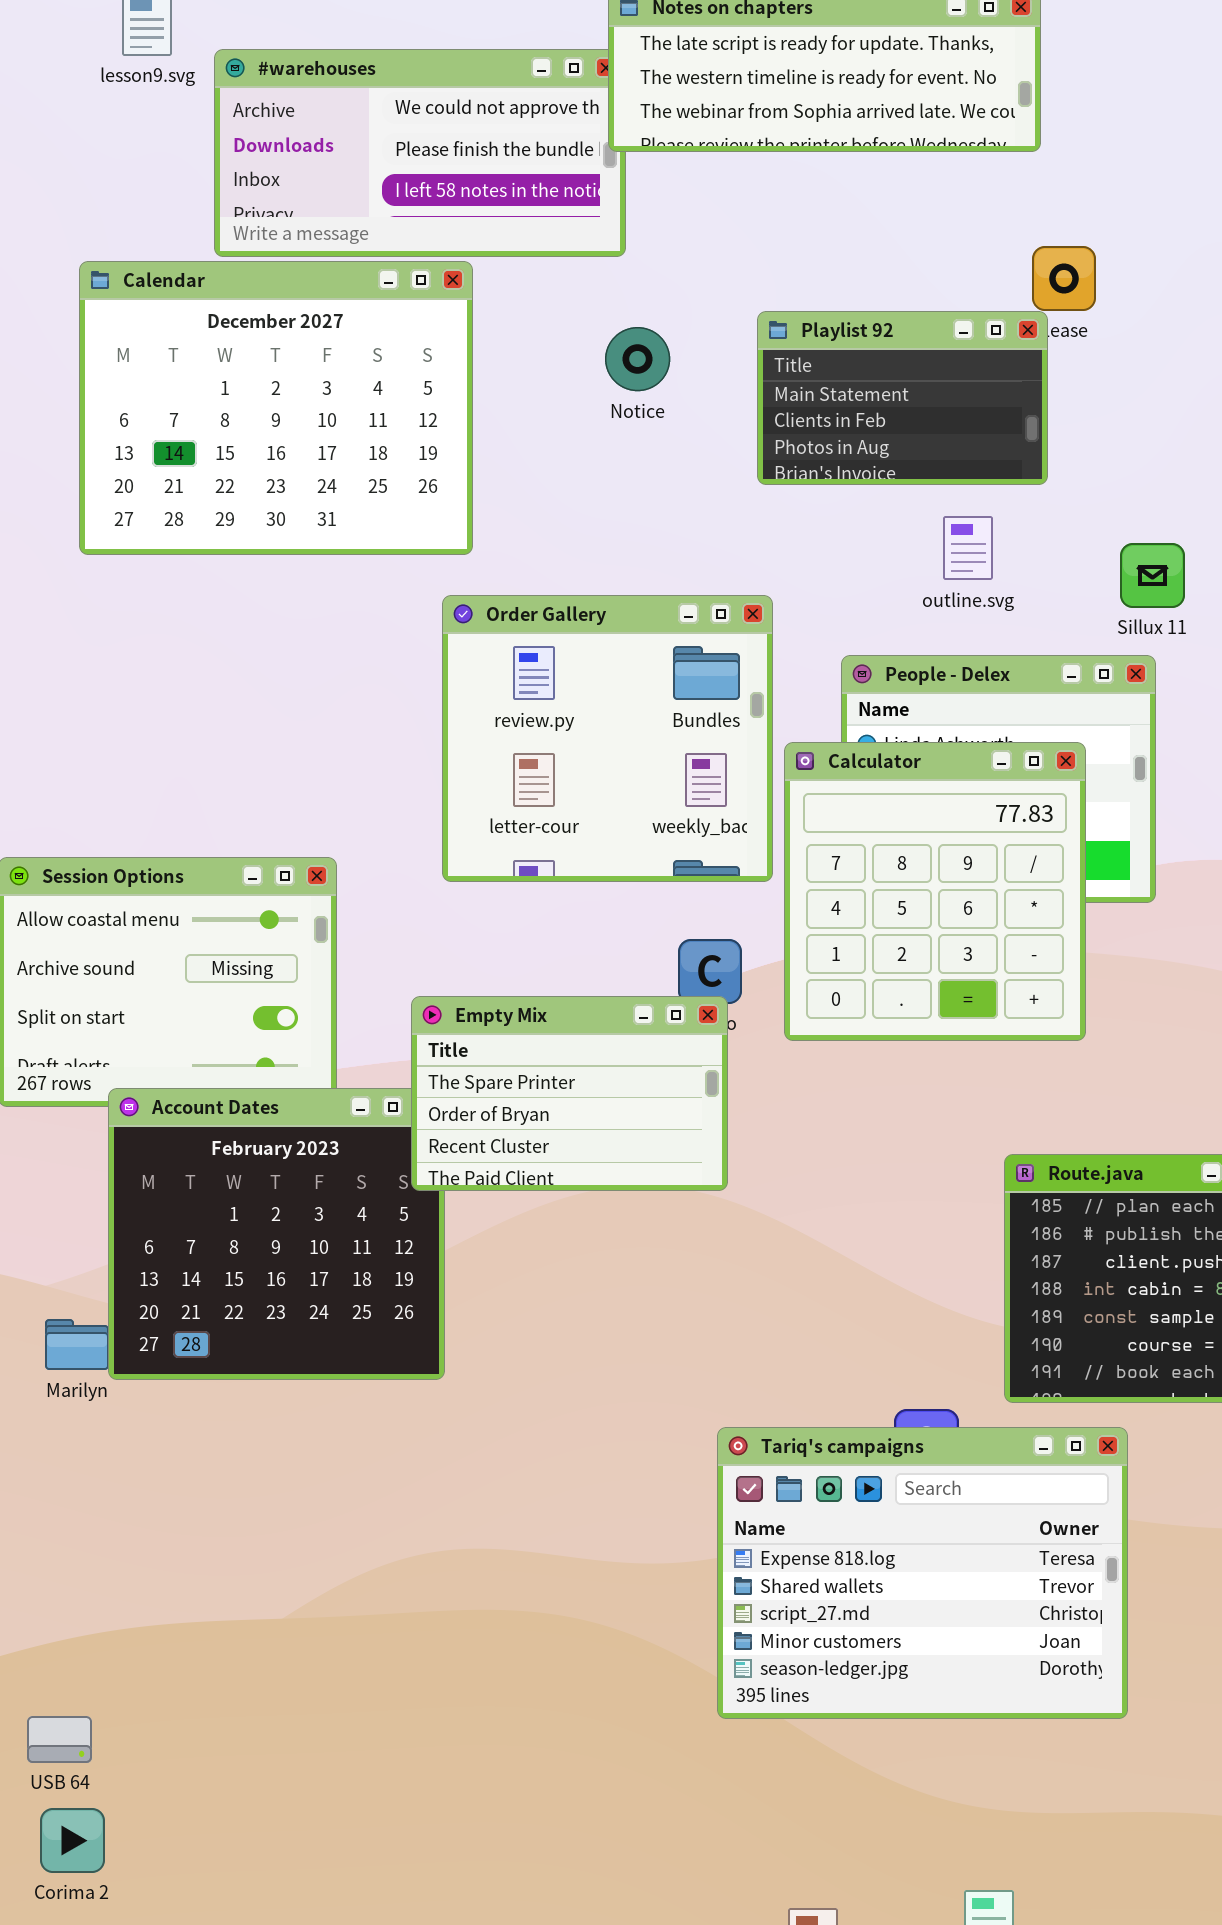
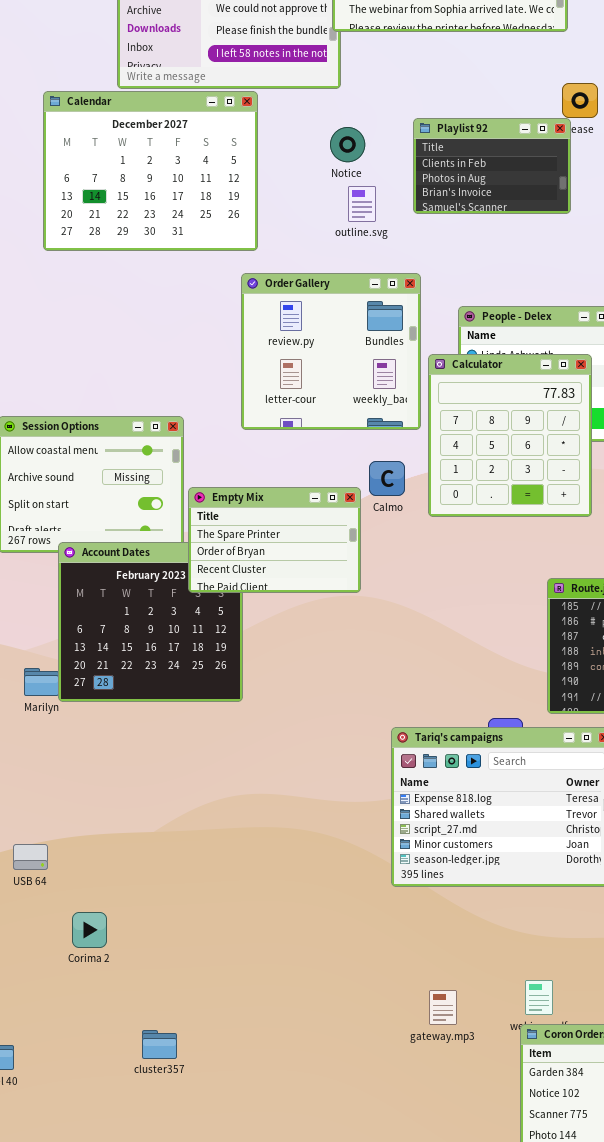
Playlist 92: [757,311,1048,485] -> [413,118,571,214], scrolled down 1 row
outline.svg: [943,516,993,580] -> [348,186,376,222], moved
Empty Mix: [411,996,728,1191] -> [188,487,361,593], moved
USB 64: [27,1716,92,1763] -> [13,844,48,870], moved
Corima 2: [40,1808,105,1873] -> [72,912,107,948], moved

